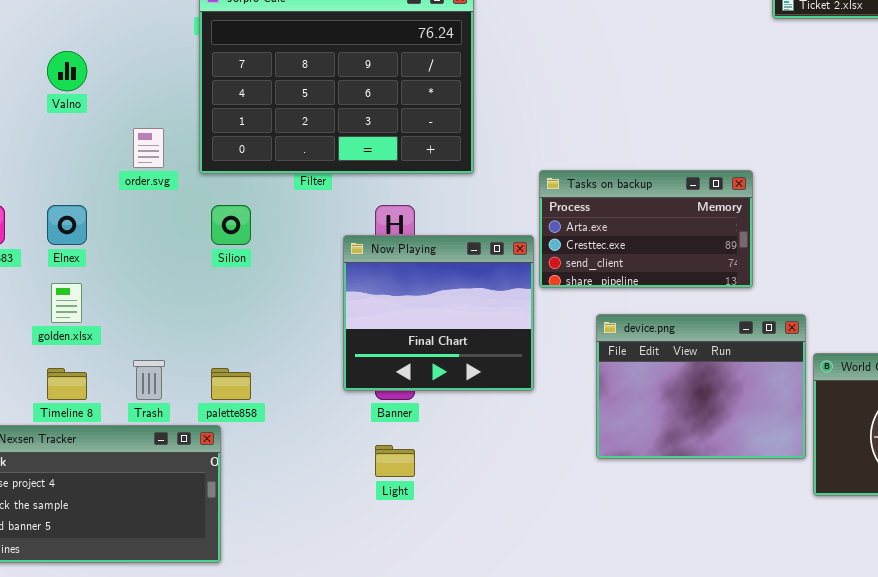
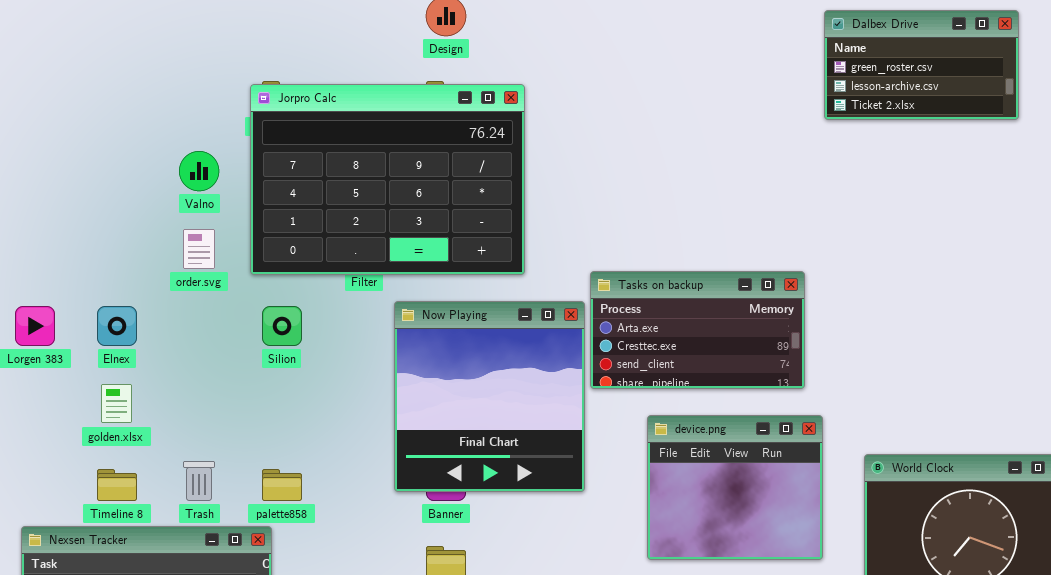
Valno: [47,51,87,91] -> [179,151,219,191], moved
Now Playing: [343,235,534,391] -> [394,301,585,492], resized
device.png: [596,314,806,459] -> [647,415,823,560], resized

